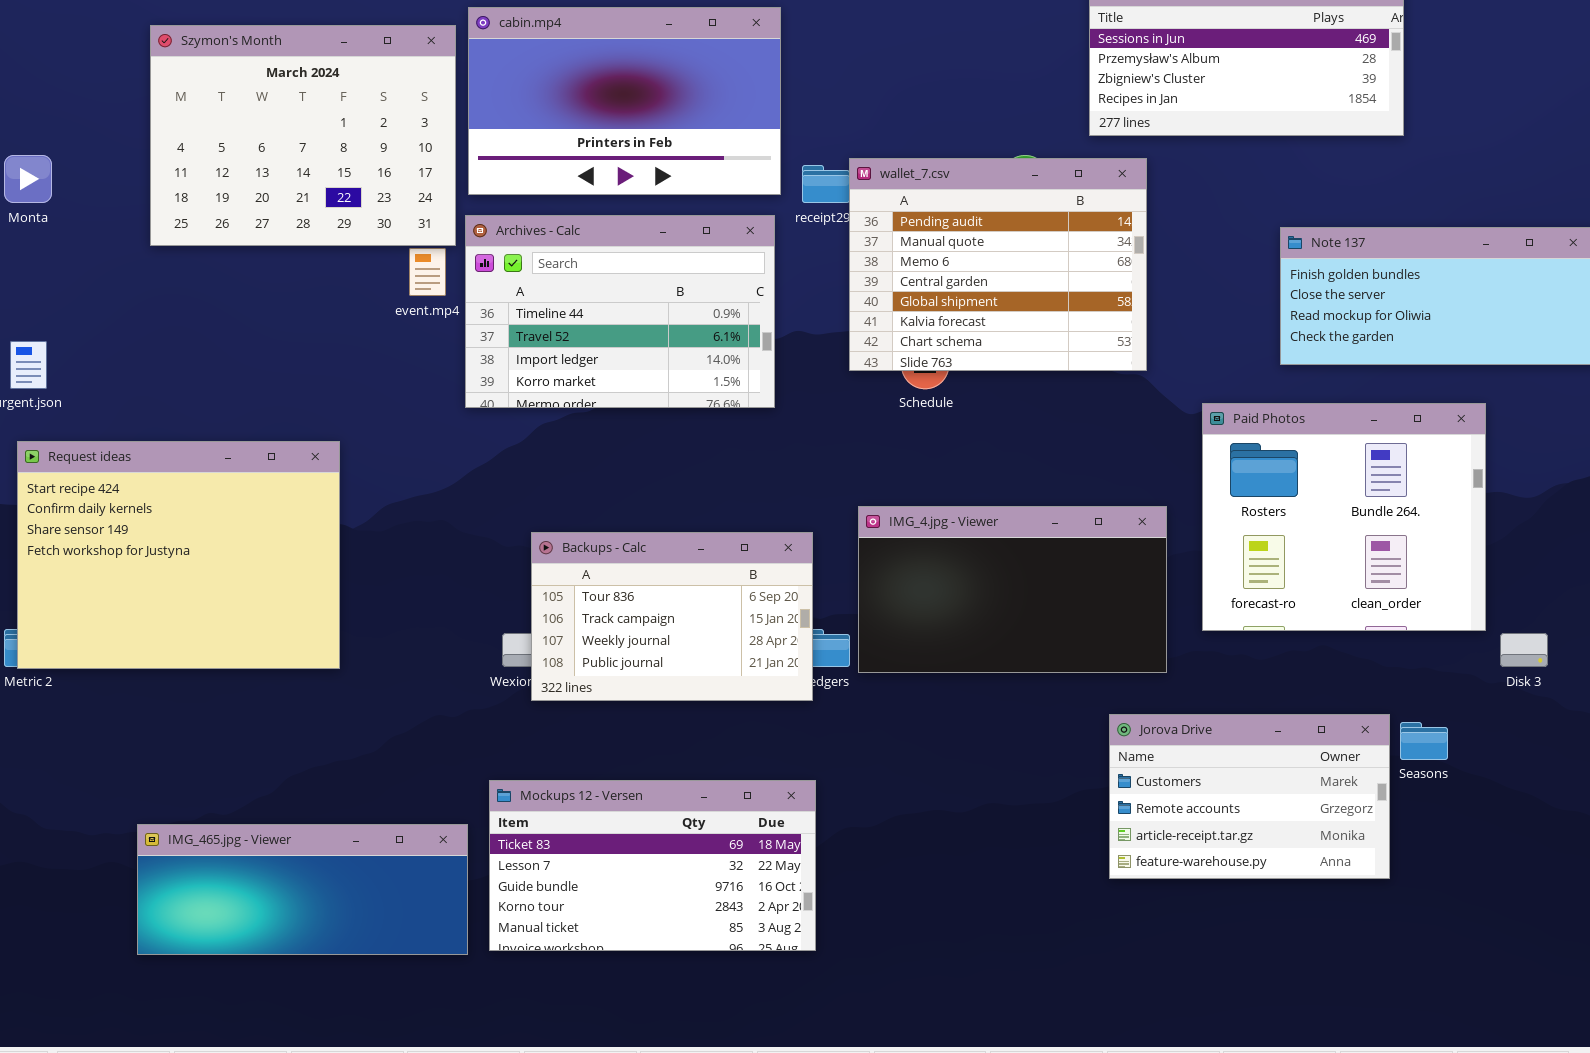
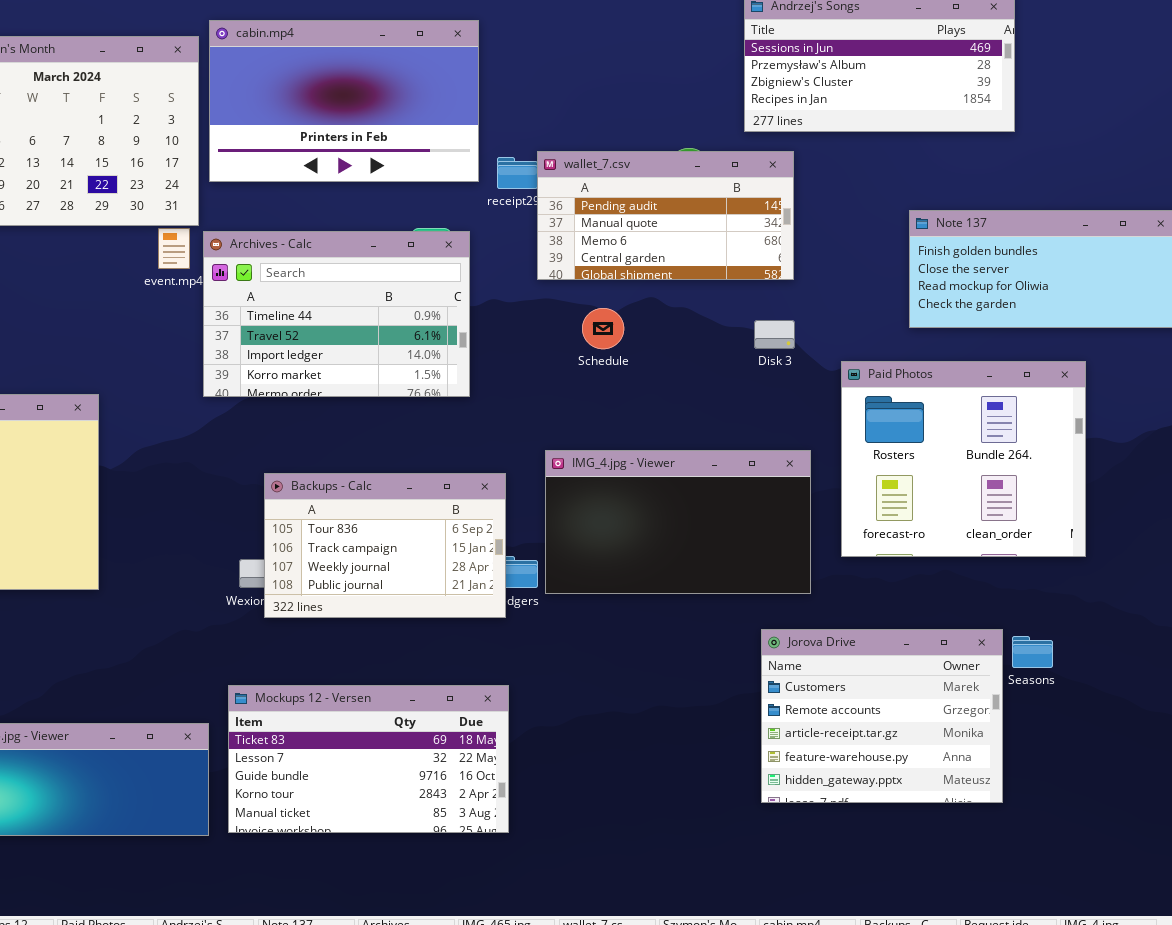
wallet_7.csv: [849,158,1147,371] -> [537,151,794,280], resized
Archives - Calc: [465,215,775,408] -> [203,231,470,397], moved
Disk 3: [1500,633,1548,667] -> [754,320,795,349], moved
Jorova Drive: [1109,714,1390,879] -> [761,629,1003,803], resized

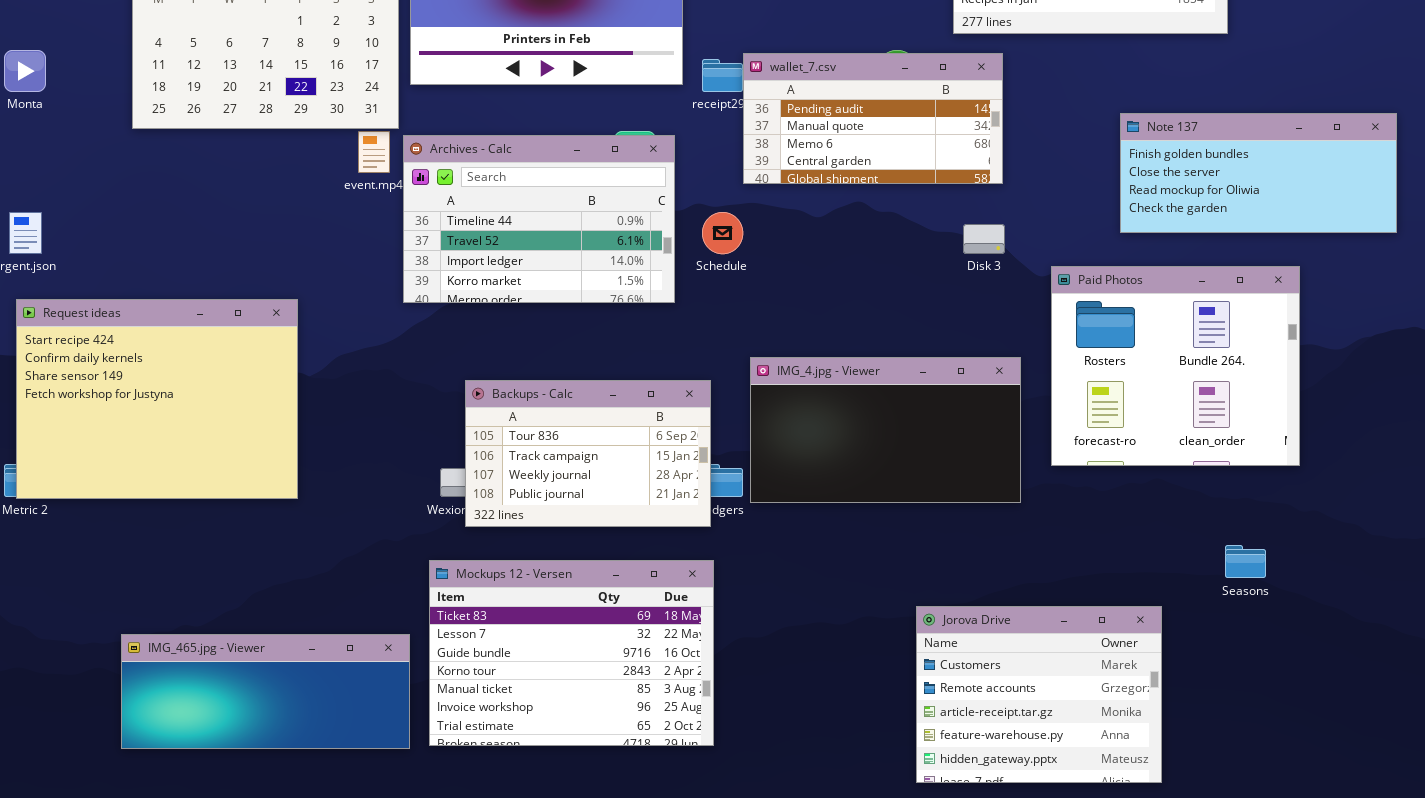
Schedule: [582,308,624,349] -> [702,212,743,254], moved
Jorova Drive: [761,629,1003,803] -> [916,606,1162,783], moved
Mockups 12 - Versen: [228,685,509,833] -> [429,560,714,746], resized

